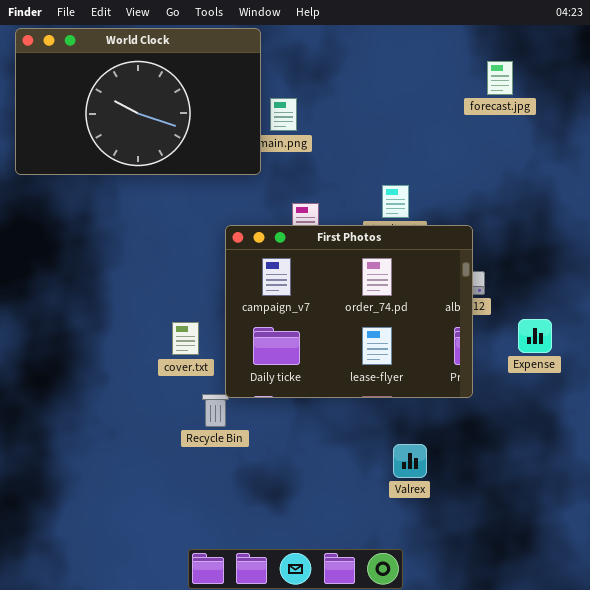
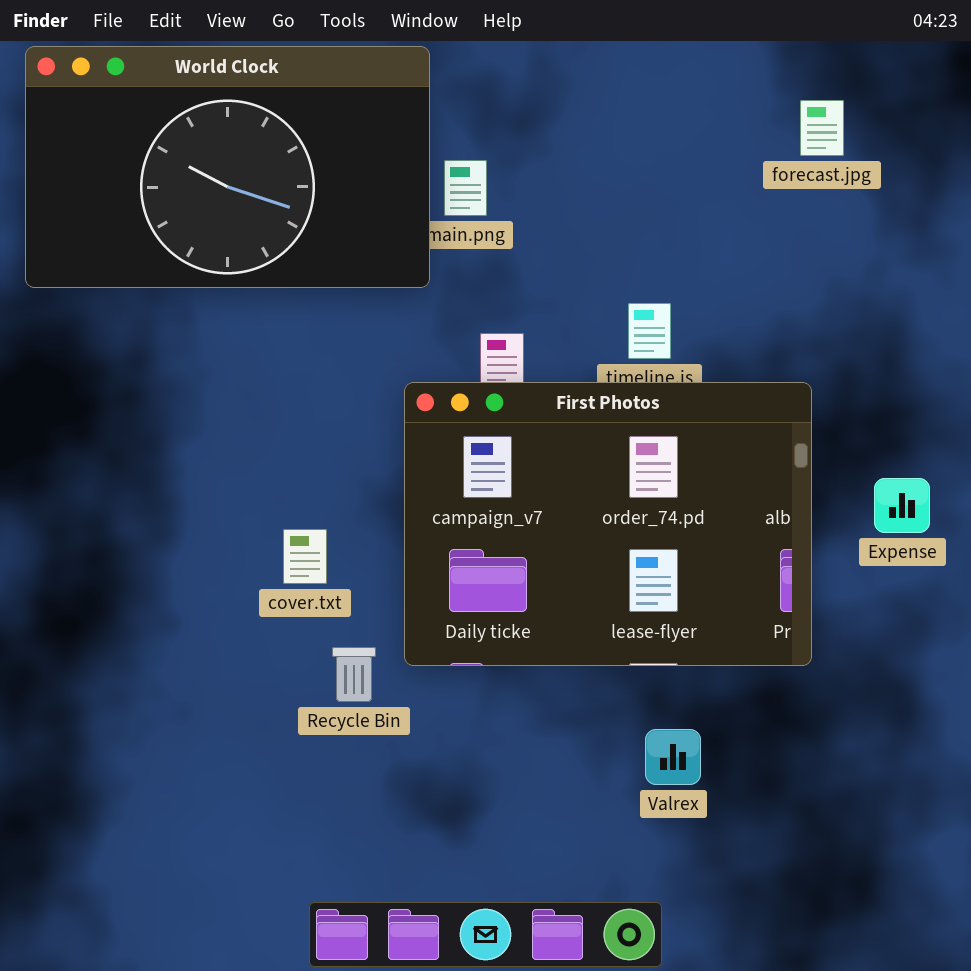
First Photos: [225,225,473,398] -> [404,382,812,666], moved
Expense: [518,319,552,353] -> [874,478,930,533], moved

